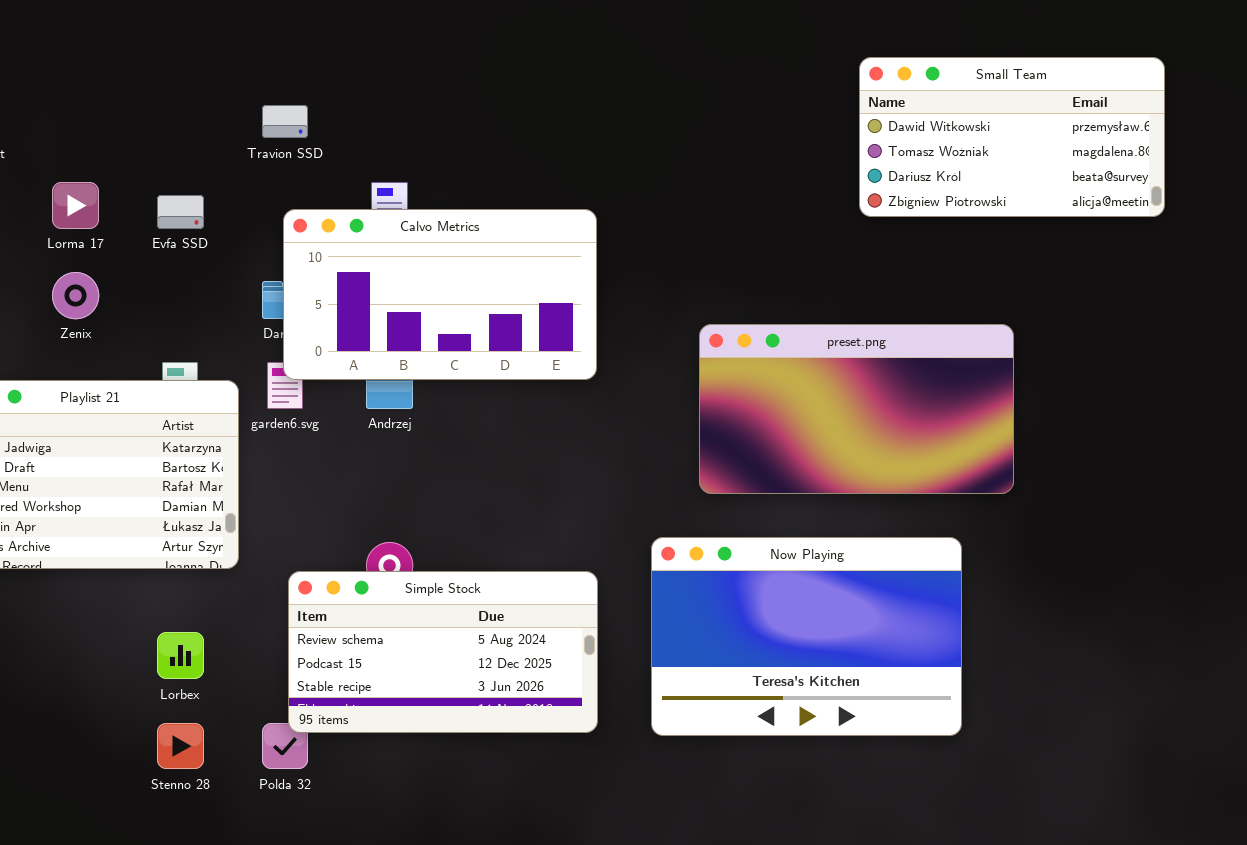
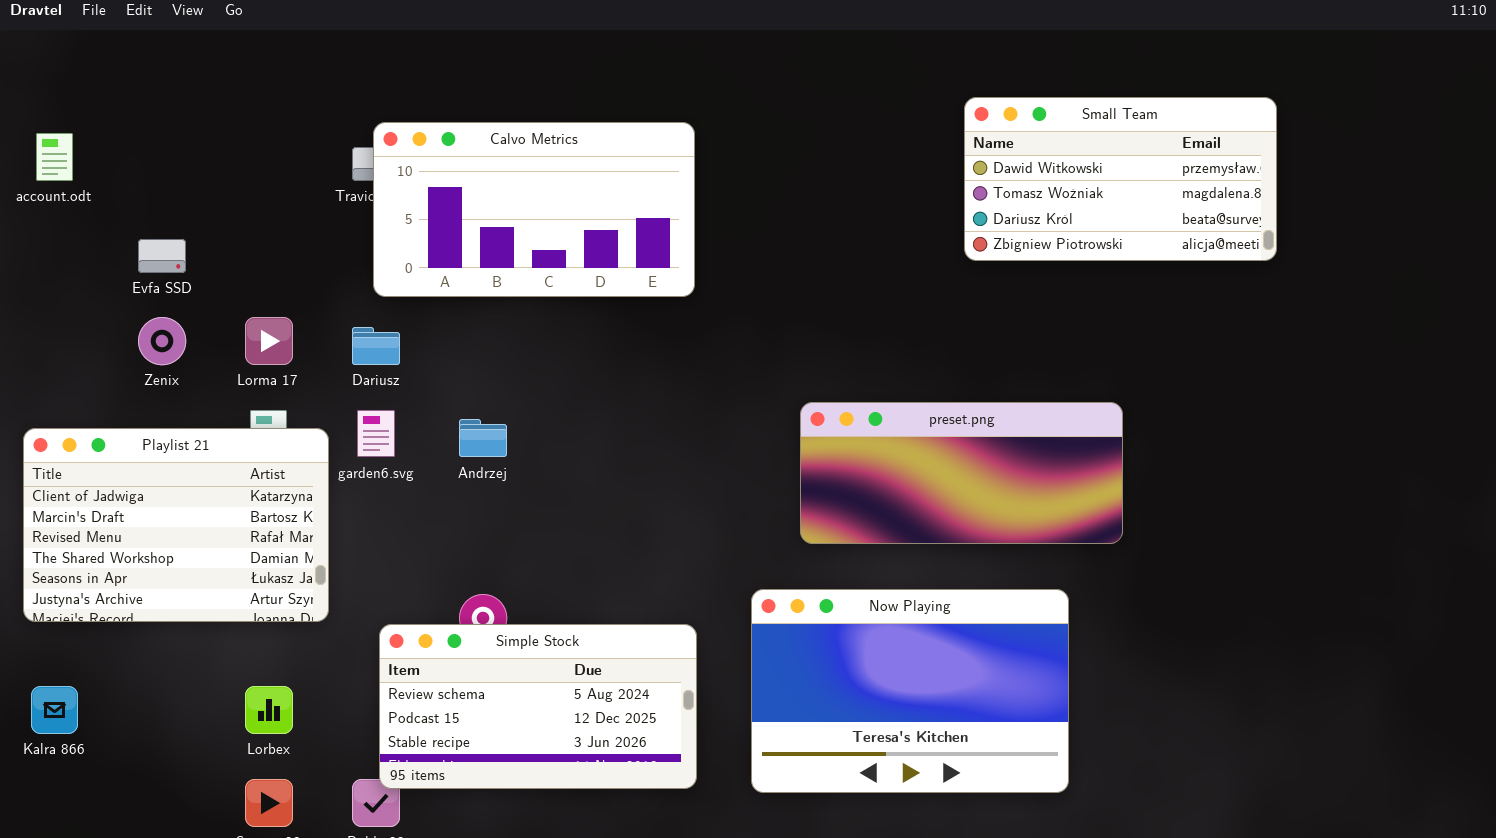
Lorma 17: [52,182,99,229] -> [245,317,293,365], moved
Evfa SSD: [157,195,204,229] -> [138,239,186,273], moved
Calvo Metrics: [283,209,597,380] -> [373,122,695,297], moved
preset.png: [699,324,1014,494] -> [800,402,1123,544], resized

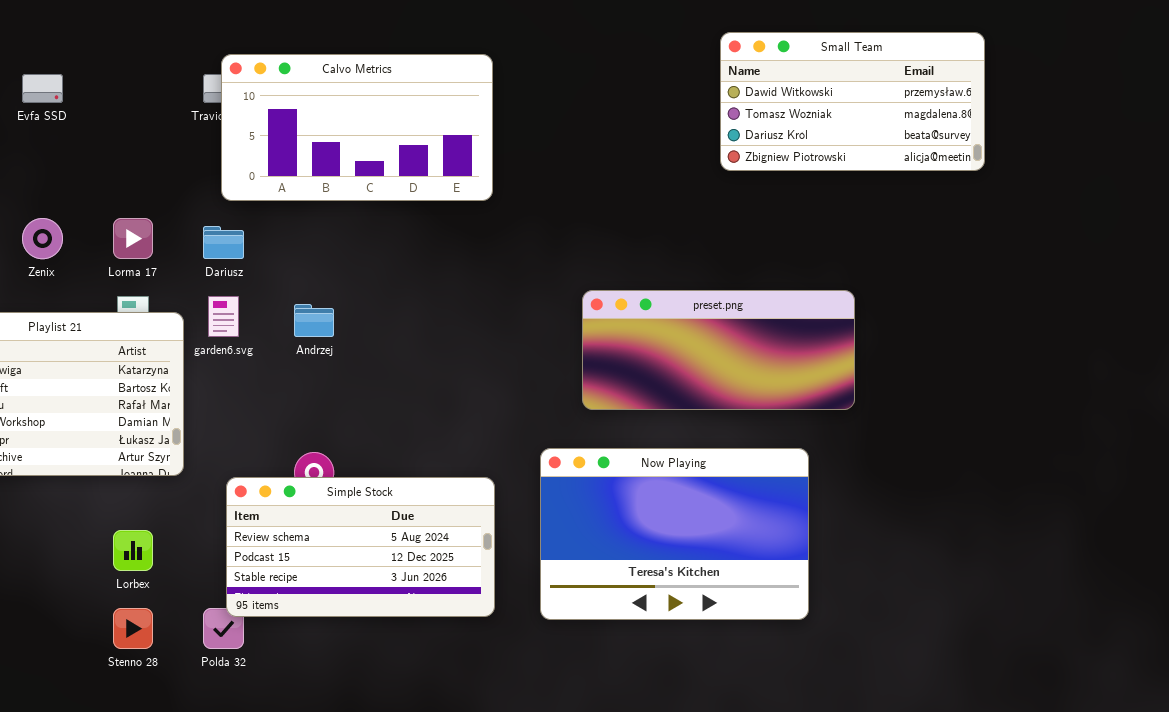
Evfa SSD: [138,239,186,273] -> [22,74,63,103], moved

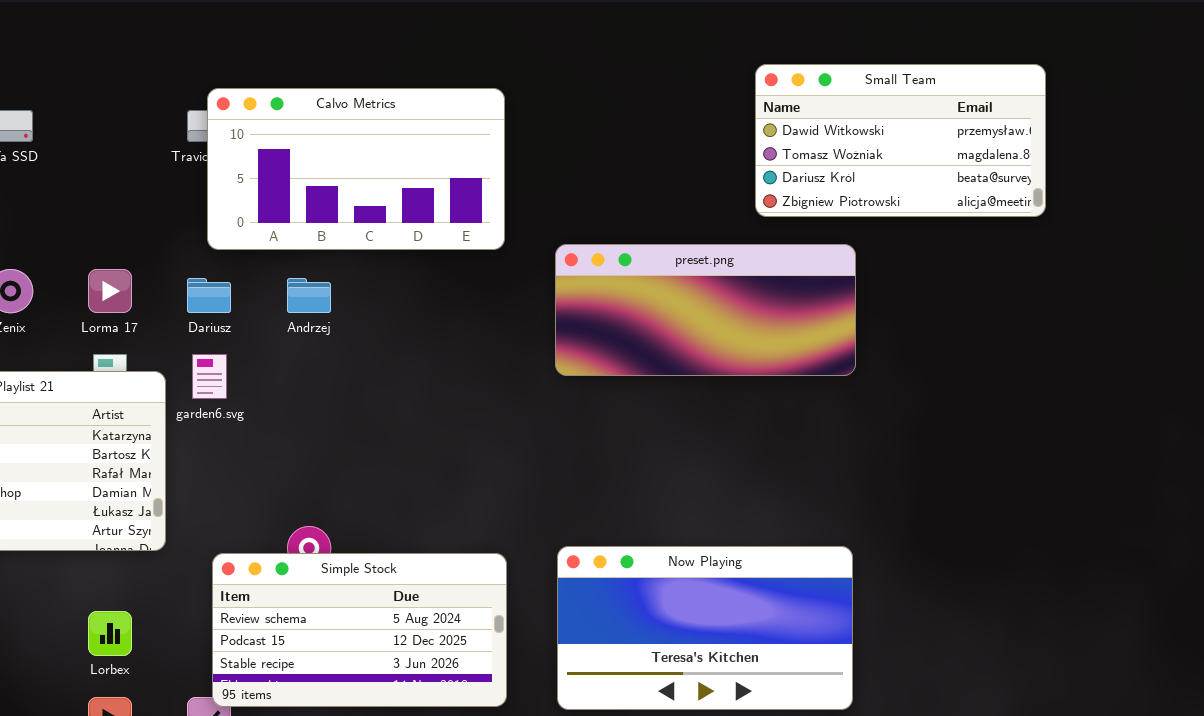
preset.png: [582,290,855,410] -> [555,244,856,376], moved
Andrzej: [294,304,334,337] -> [287,278,331,313], moved
Now Playing: [540,448,809,620] -> [557,546,853,710], resized

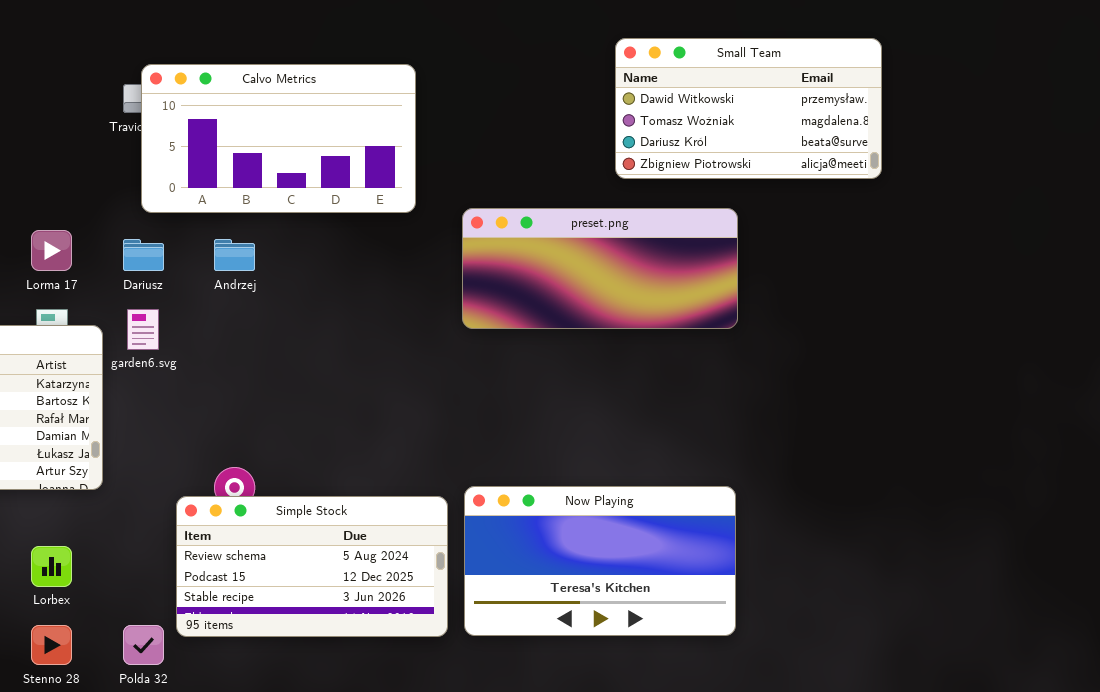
Small Team: [755,64,1046,217] -> [615,38,882,179], moved
Simple Stock: [212,553,507,707] -> [176,496,448,637], moved

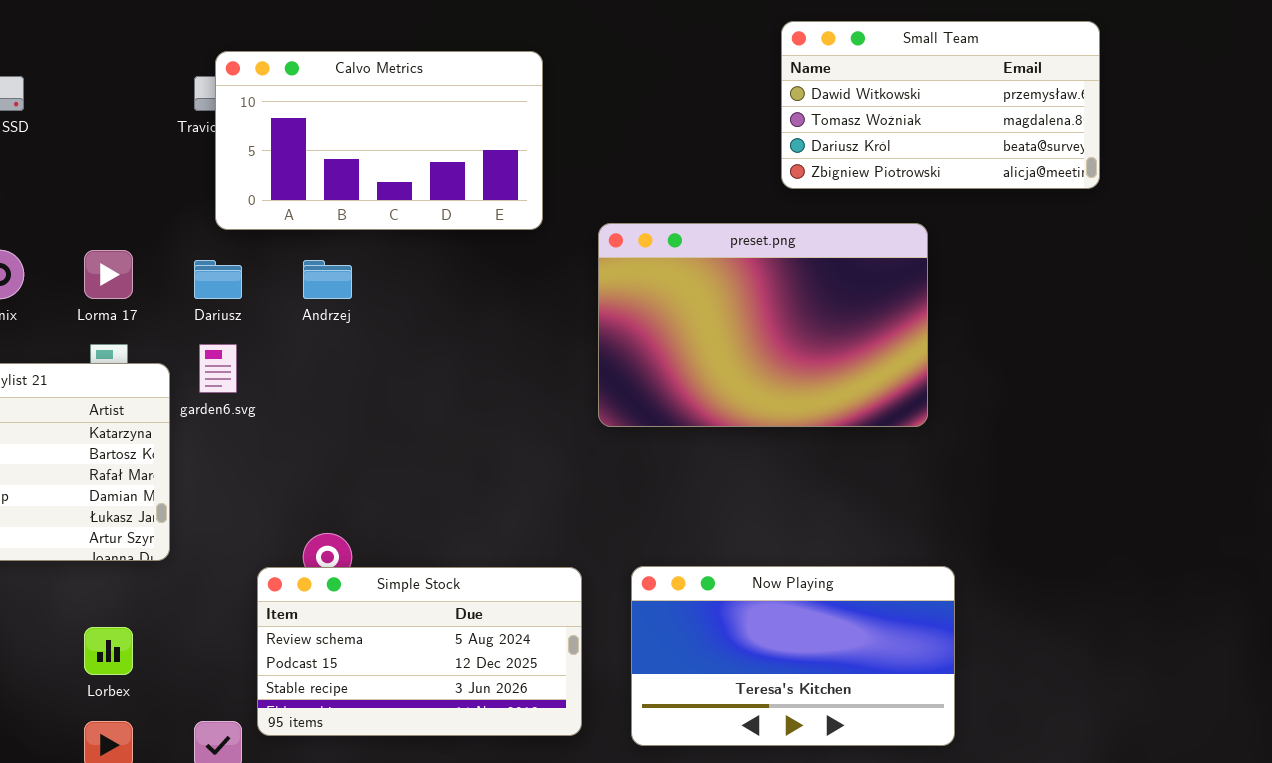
preset.png: [462,208,738,329] -> [598,223,928,427], resized
Now Playing: [464,486,736,636] -> [631,566,955,746], moved

